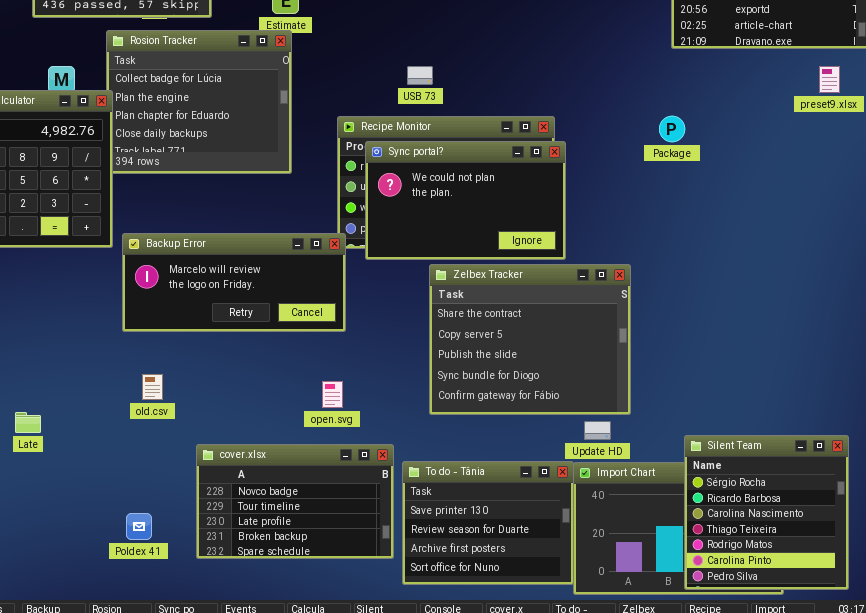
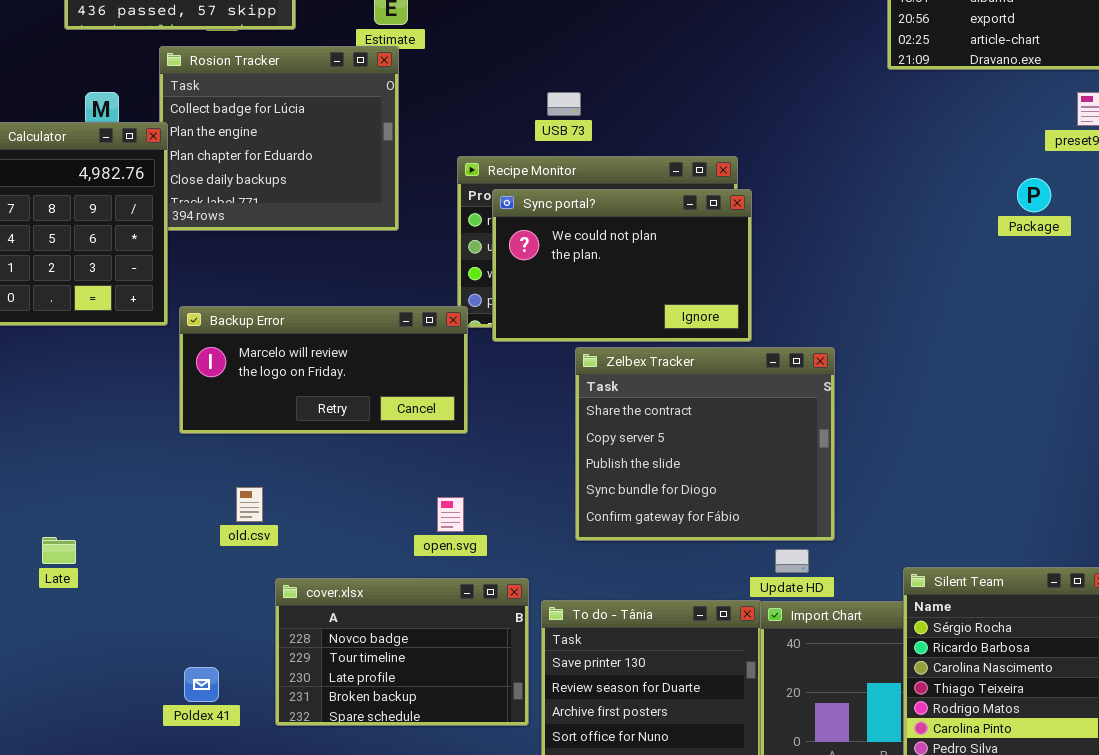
Package: [659,116,685,142] -> [1017,178,1051,212], moved
old.csv: [142,374,163,400] -> [236,487,263,522], moved

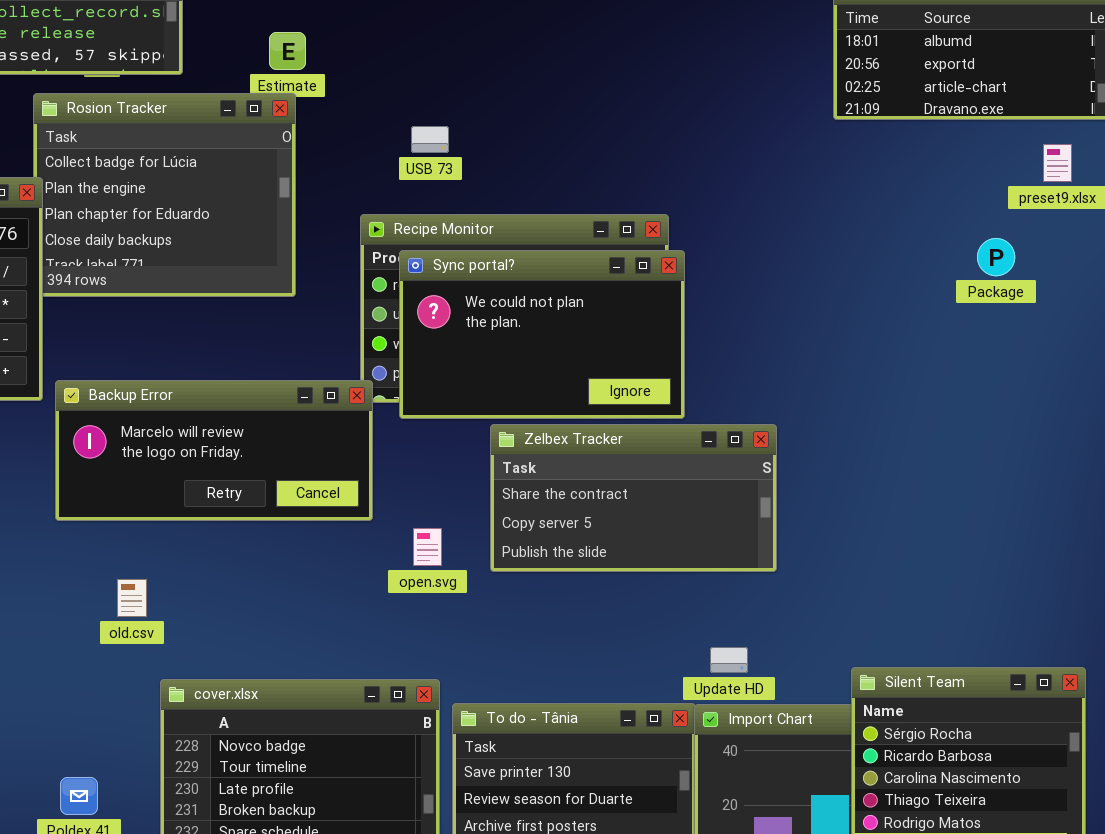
USB 73: [547,92,581,116] -> [411,126,449,153], moved
Zelbex Tracker: [575,347,835,541] -> [490,424,777,572], resized
open.svg: [437,497,464,532] -> [413,528,442,566], moved

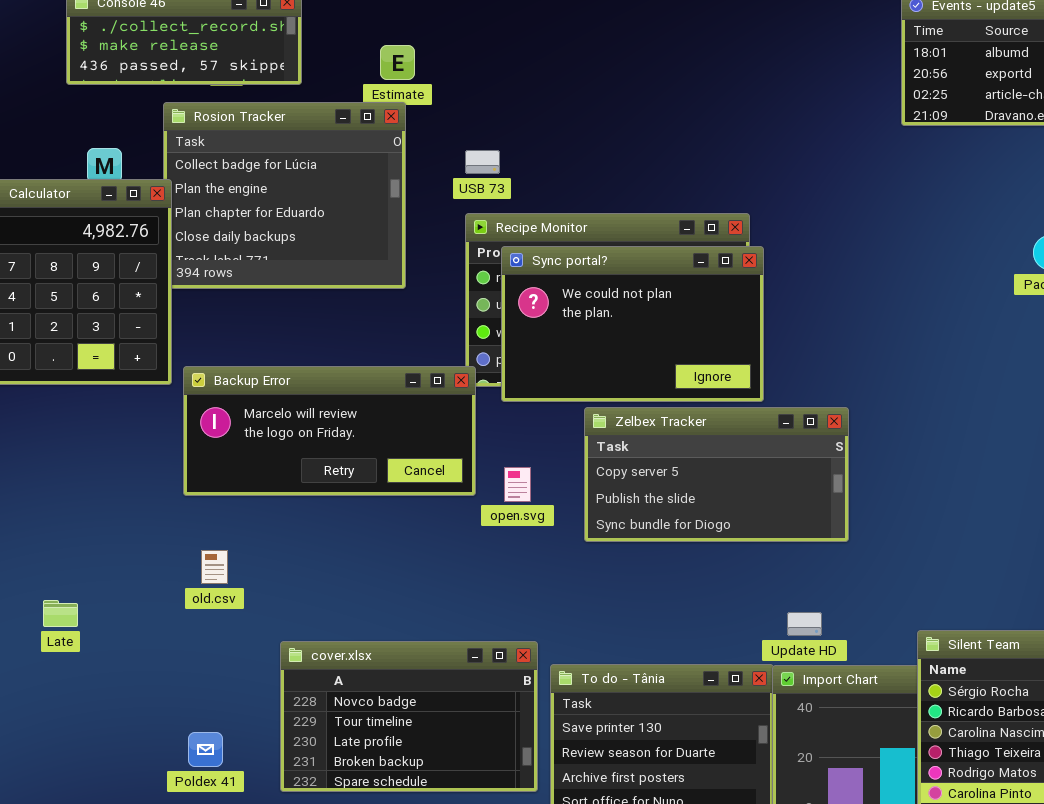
USB 73: [411,126,449,153] -> [465,150,500,174], moved
Zelbex Tracker: [490,424,777,572] -> [584,407,849,542], scrolled down 1 row
open.svg: [413,528,442,566] -> [504,467,531,502], moved
old.csv: [117,579,147,617] -> [201,550,228,584], moved

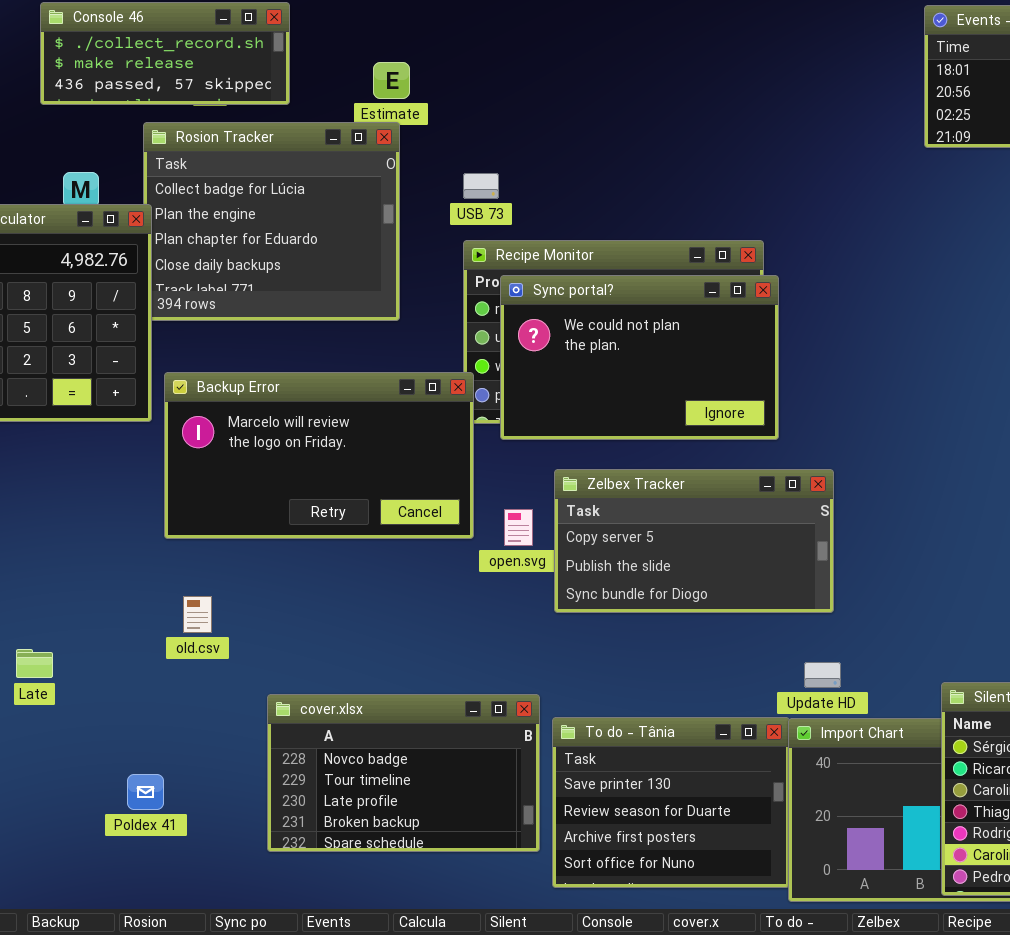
Backup Error: [183,366,476,496] -> [164,372,474,539], resized
Zelbex Tracker: [584,407,849,542] -> [554,469,834,613], moved
Poldex 41: [188,732,223,767] -> [127,774,164,810], moved

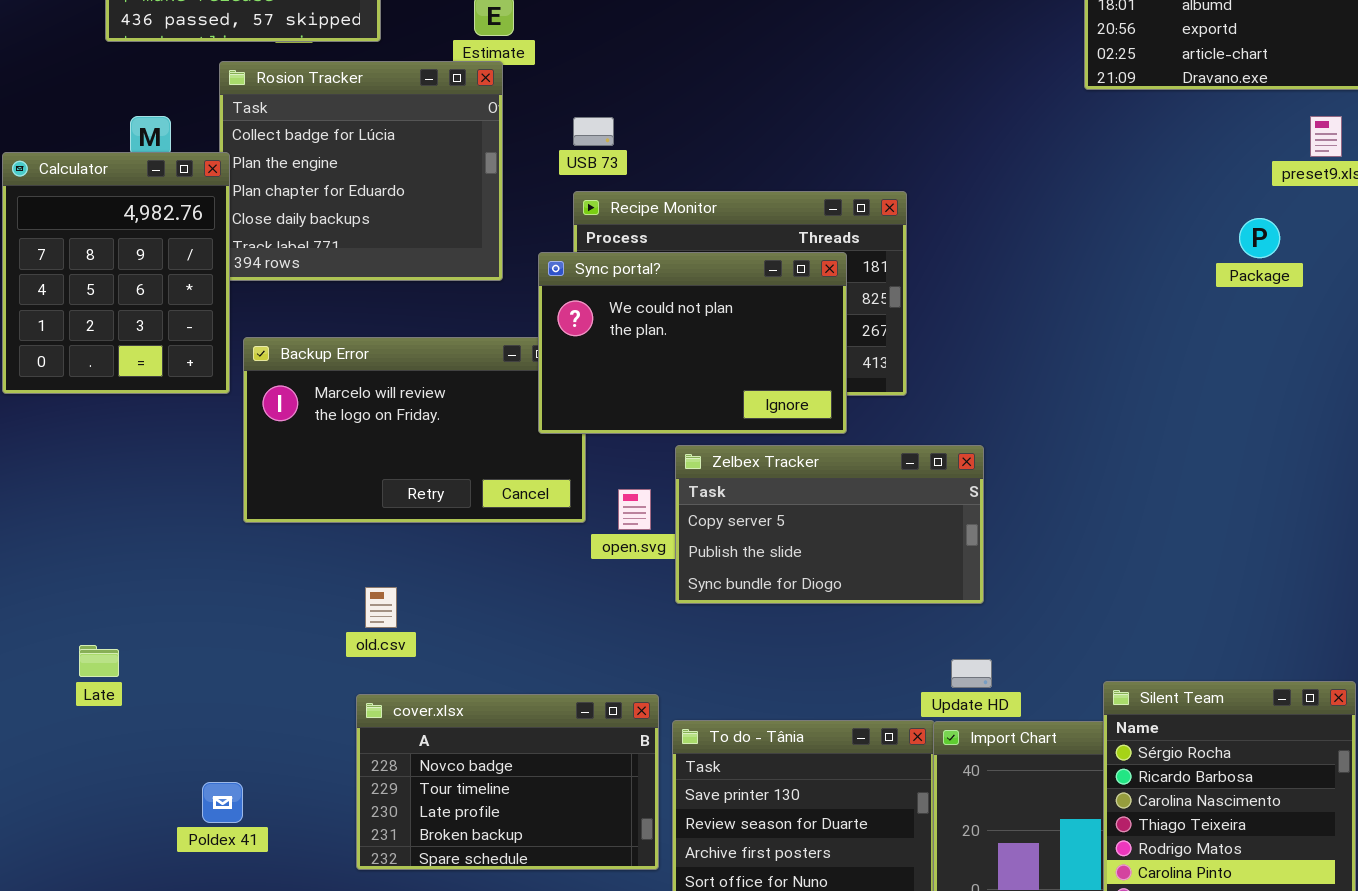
Sync portal?: [500,275,779,440] -> [538,252,847,434], moved
old.csv: [183,596,212,633] -> [365,587,397,628], moved

